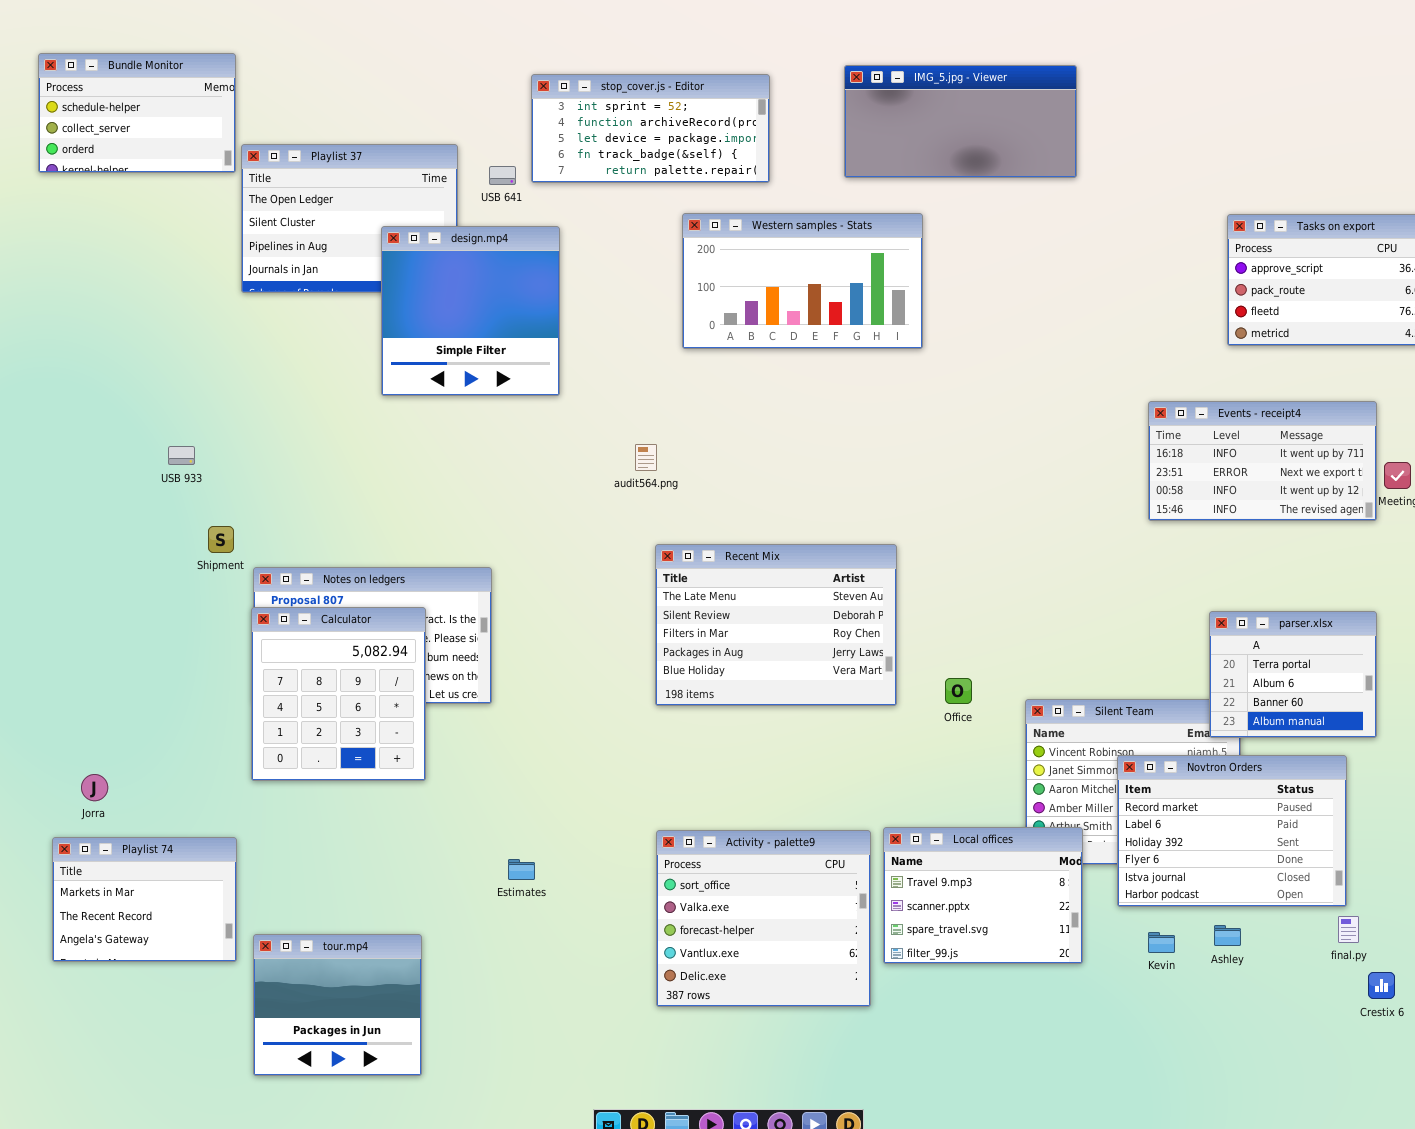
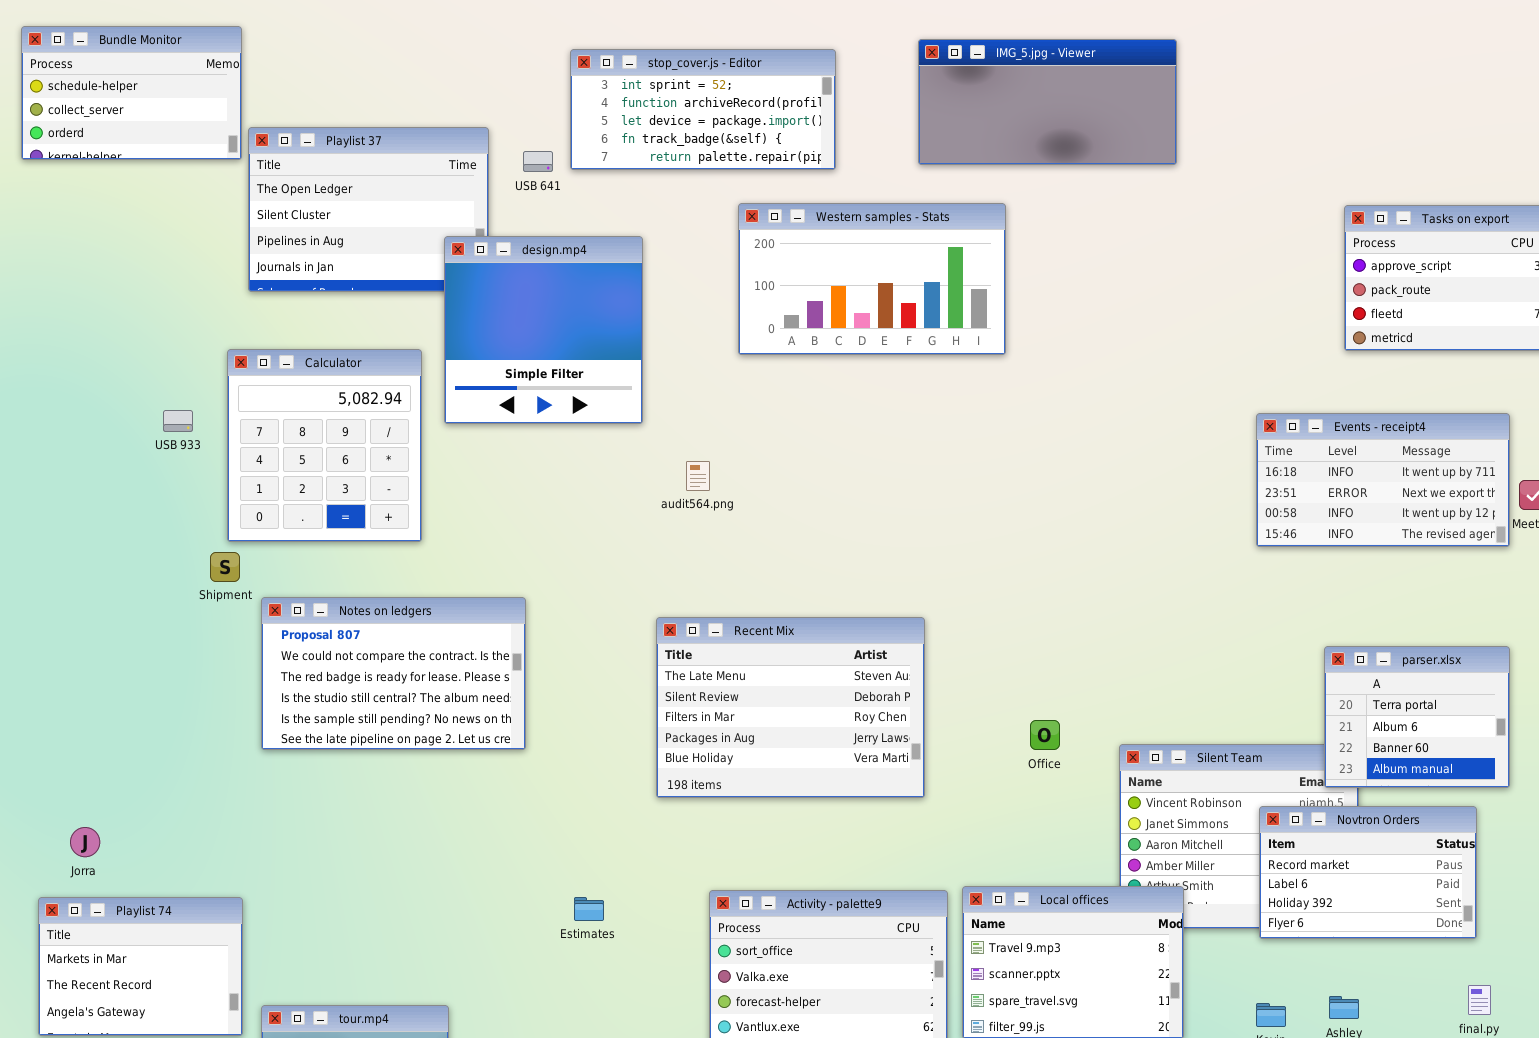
design.mp4: [381,226,560,396] -> [444,236,643,424], moved
USB 933: [168,446,195,465] -> [163,410,193,432], moved
Recent Mix: [655,544,897,706] -> [656,617,925,798], moved
Calculator: [251,607,426,781] -> [227,349,422,542], moved
Novtron Orders: [1117,755,1347,907] -> [1259,806,1477,939], resized
Estimates: [508,859,535,880] -> [574,897,604,921], moved

